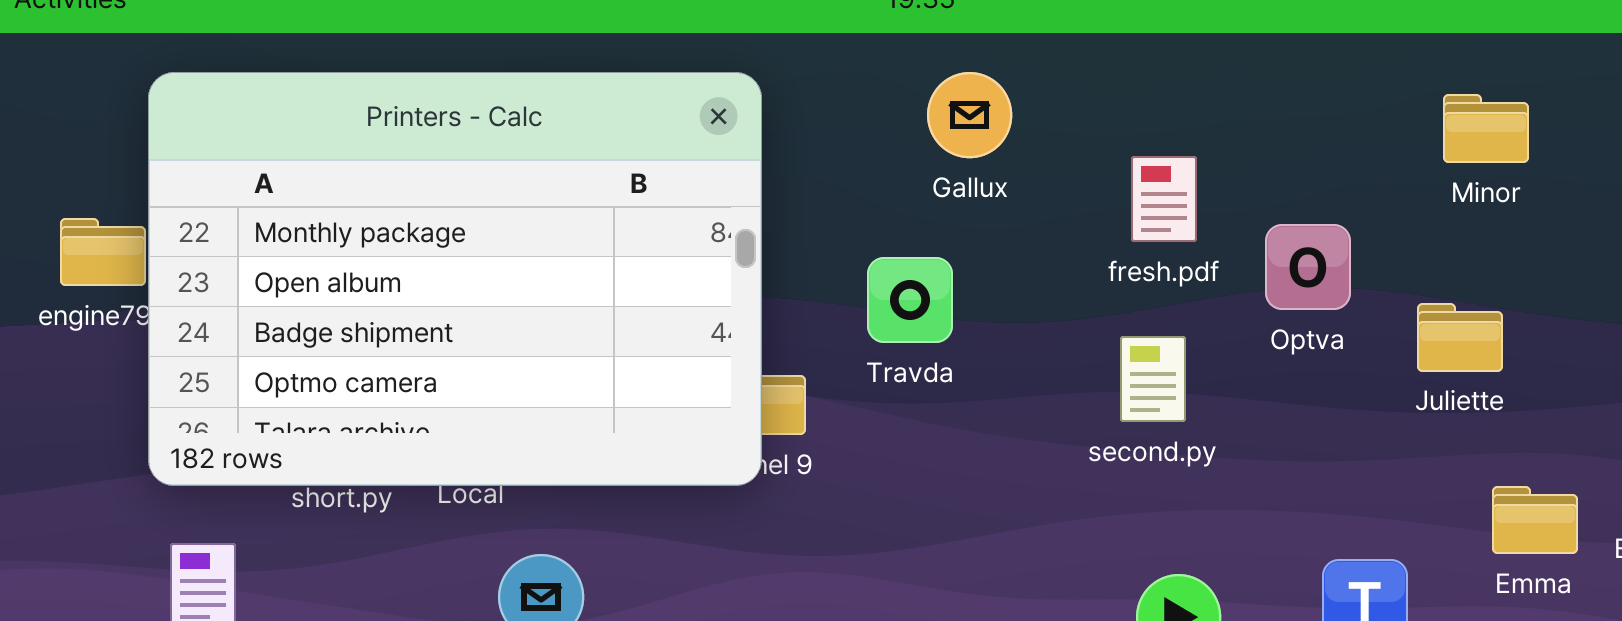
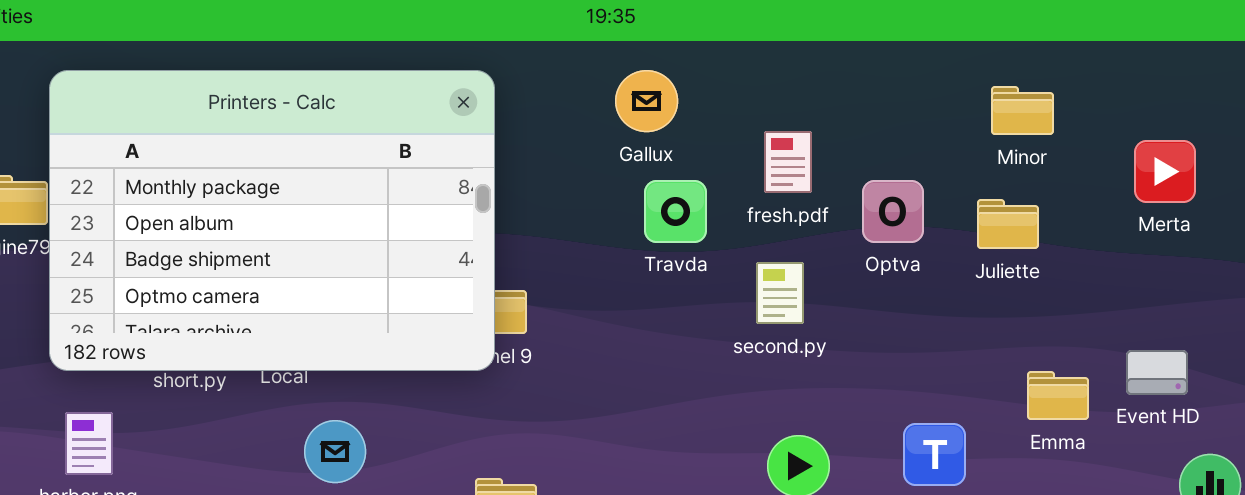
Travda: [867,257,953,343] -> [644,180,707,243], moved
Juliette: [1417,303,1503,372] -> [977,199,1039,249], moved

